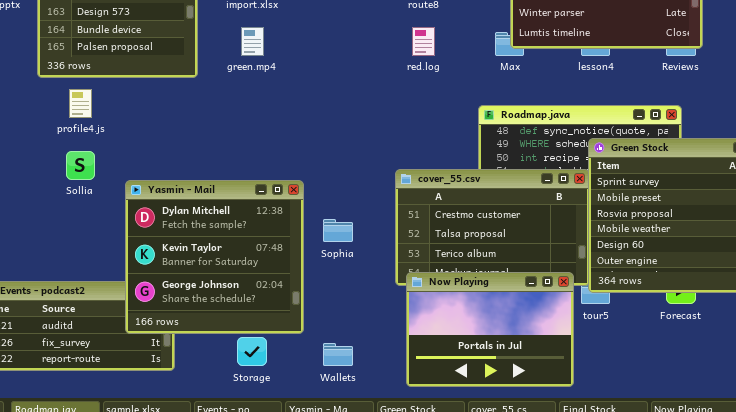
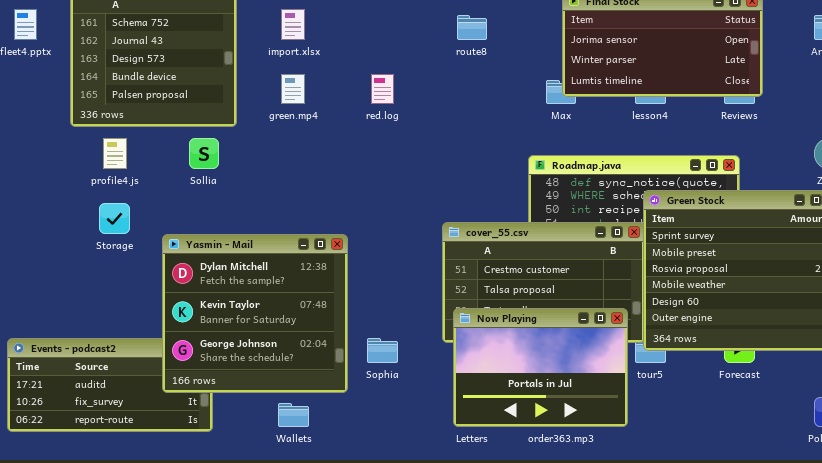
red.log: [412,27,435,56] -> [371,74,394,104], moved
Sollia: [66,151,95,180] -> [189,138,219,169], moved
Sophia: [323,219,353,242] -> [367,338,398,363], moved
Now Playing: [406,272,574,387] -> [453,308,628,427], moved
Storage: [237,337,267,366] -> [99,203,130,234], moved
Wallets: [323,343,353,366] -> [278,403,309,427], moved

